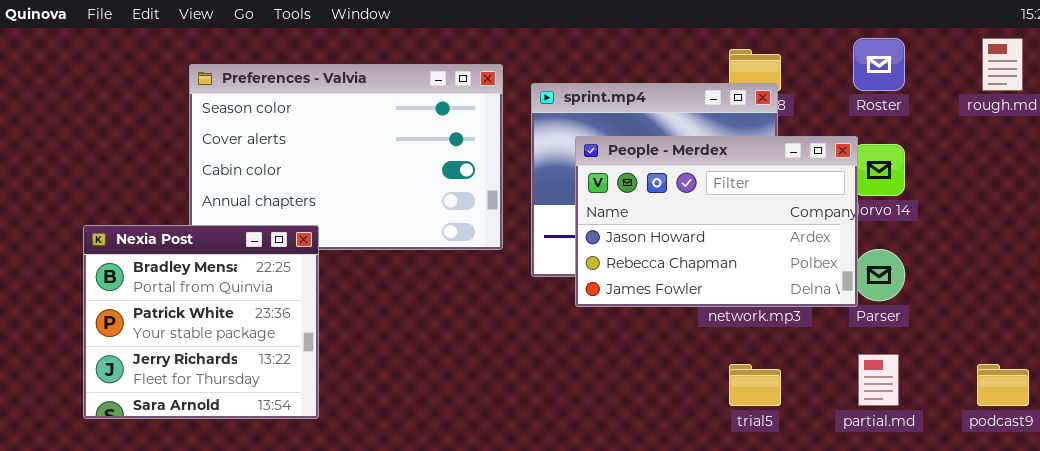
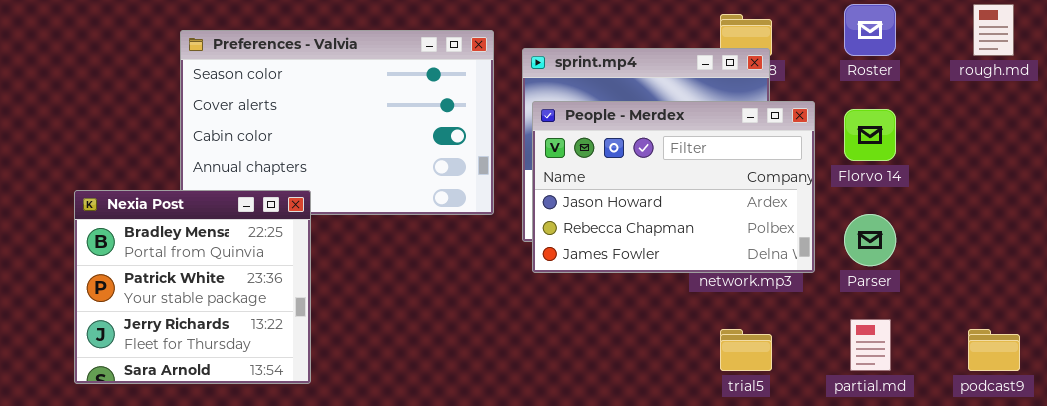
People - Merdex: [575,136,858,307] -> [532,101,815,273], moved

